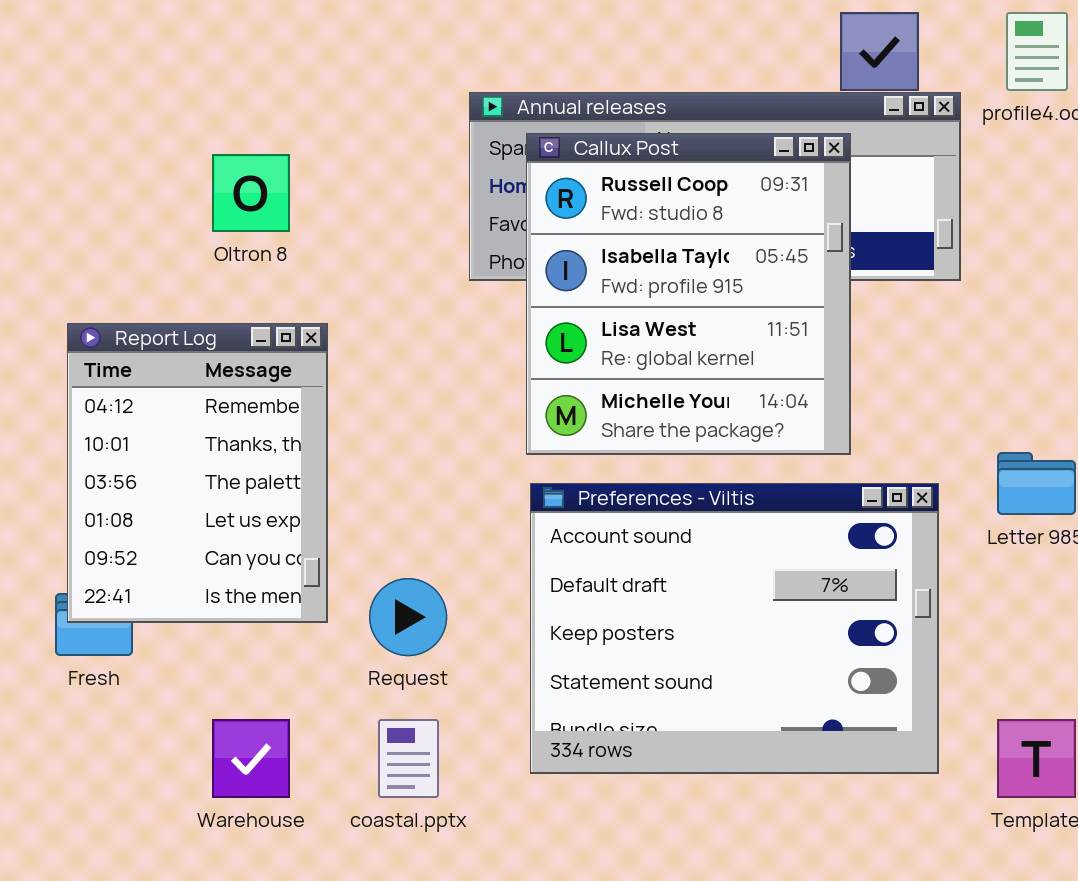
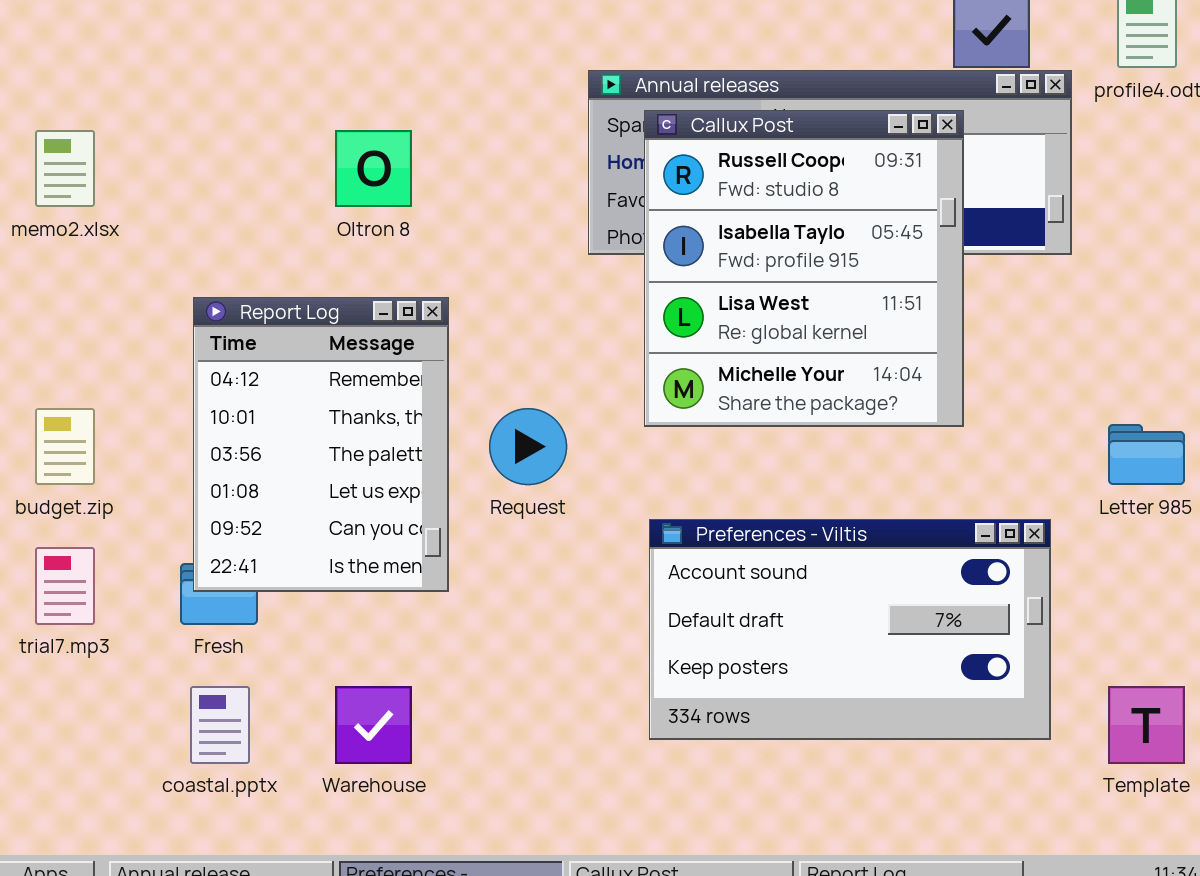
Preferences - Viltis: [530,483,939,774] -> [649,519,1051,740], resized
Request: [369,578,447,656] -> [489,408,567,485], moved
coastal.pptx: [378,719,439,798] -> [190,686,250,764], moved

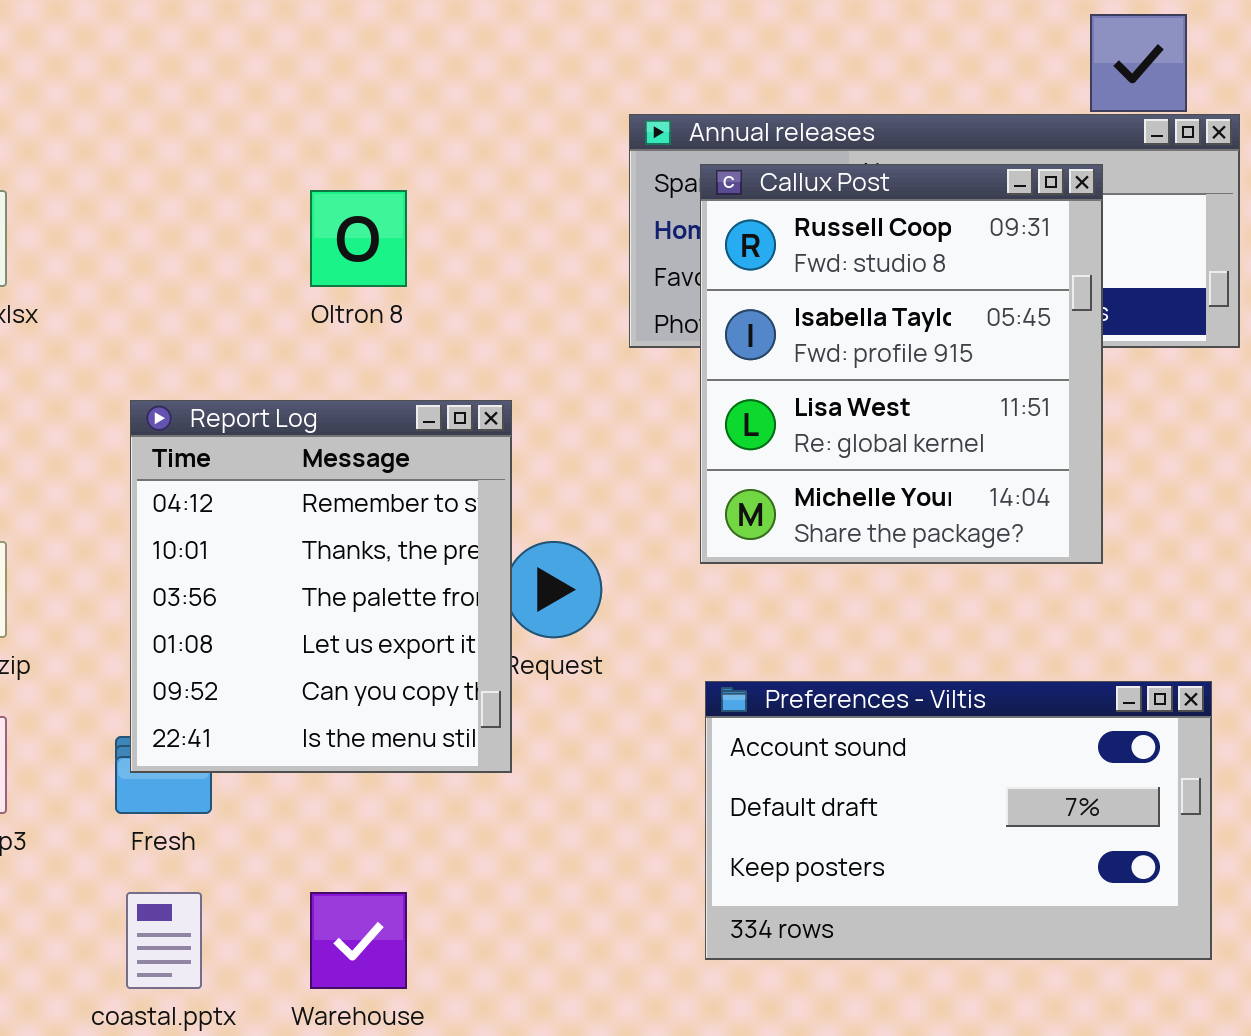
Report Log: [193,297,449,592] -> [130,400,512,773], resized

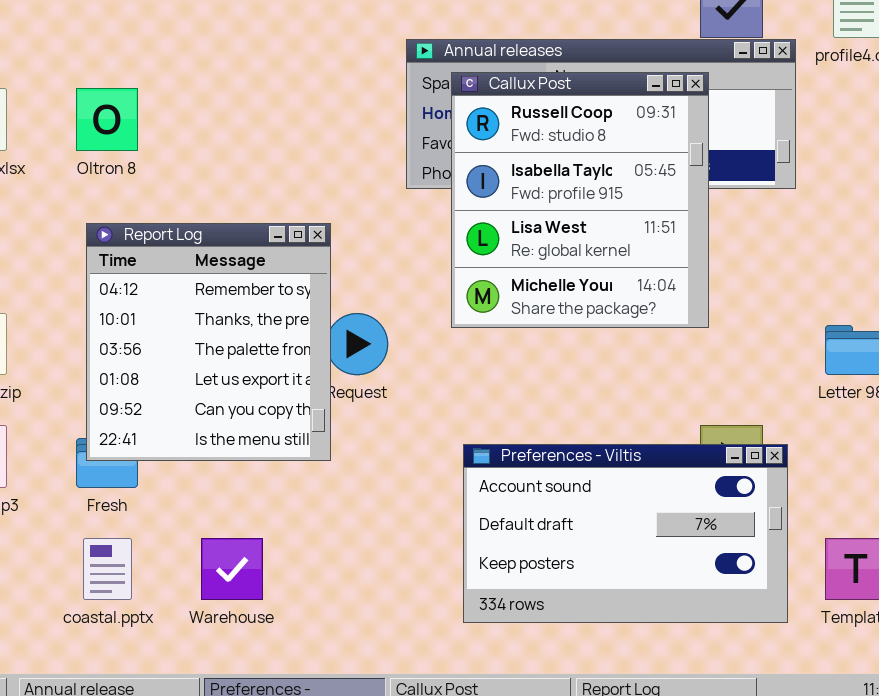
Oltron 8: [310,190,407,287] -> [76,88,138,151], moved
Preferences - Viltis: [705,681,1212,960] -> [463,444,788,623], moved

